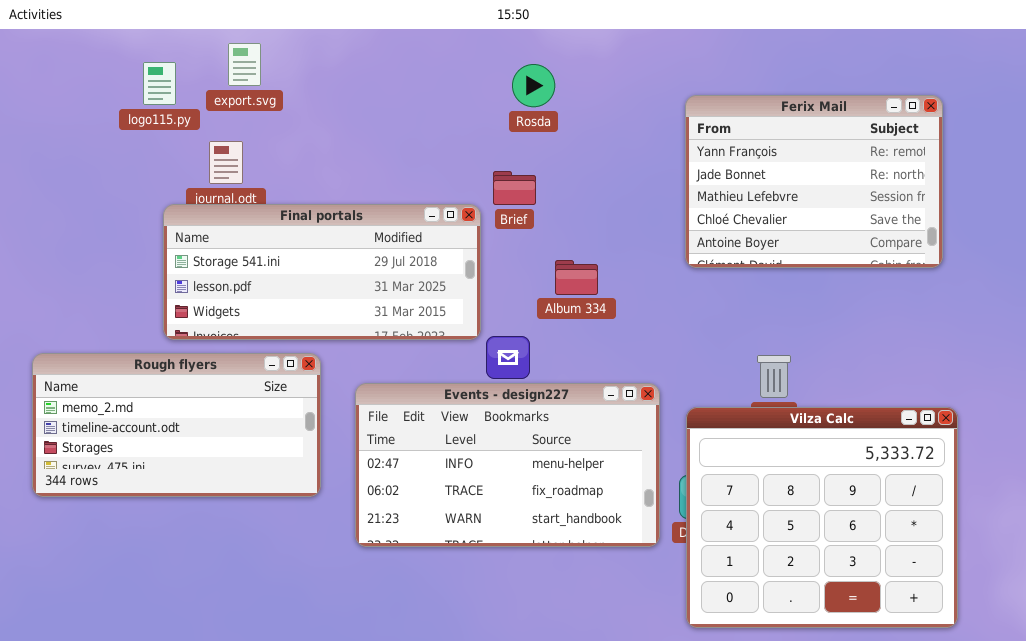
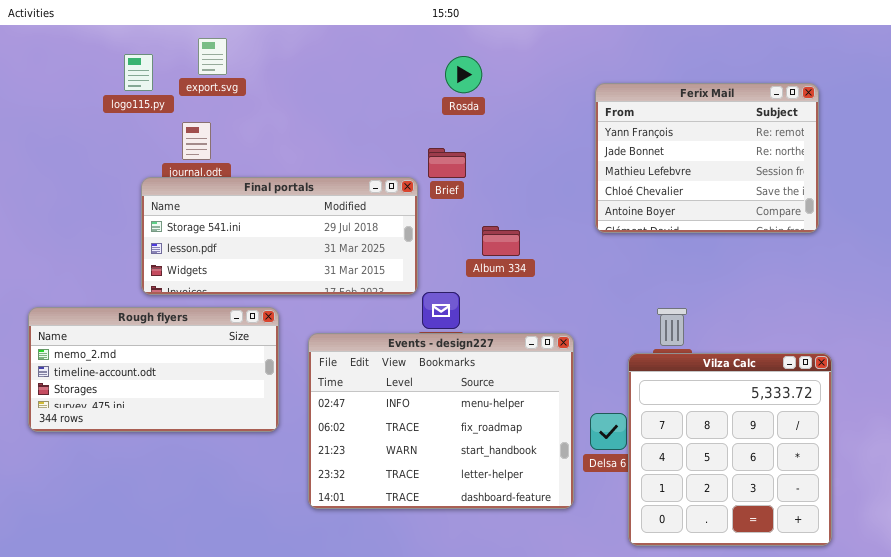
Events - design227: [355,383,660,547] -> [308,333,574,509], resized
Vilza Calc: [686,407,958,628] -> [628,353,832,546], resized

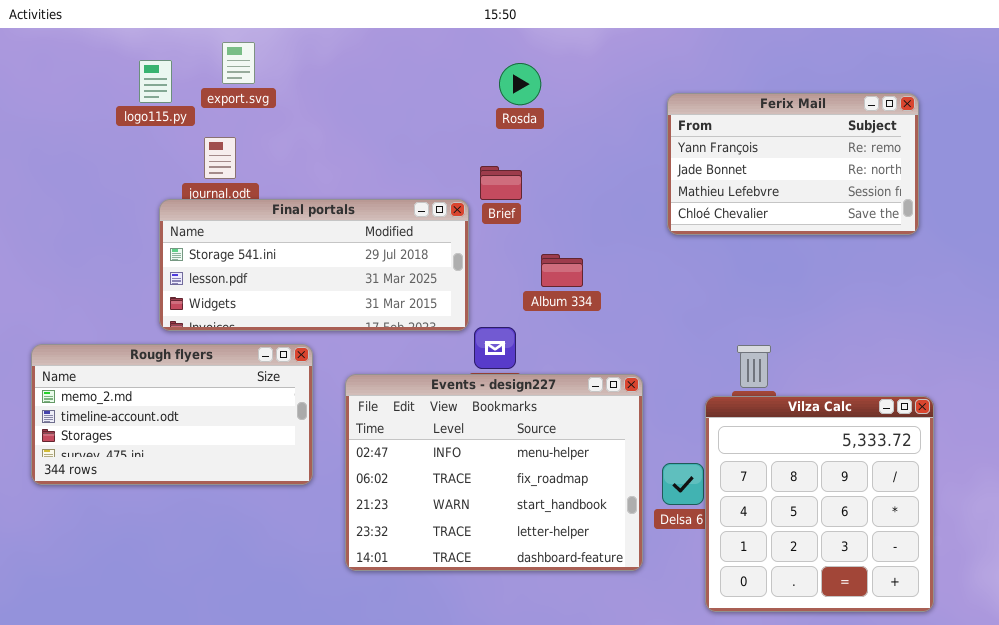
Ferix Mail: [595,83,819,233] -> [667,93,919,235], resized

